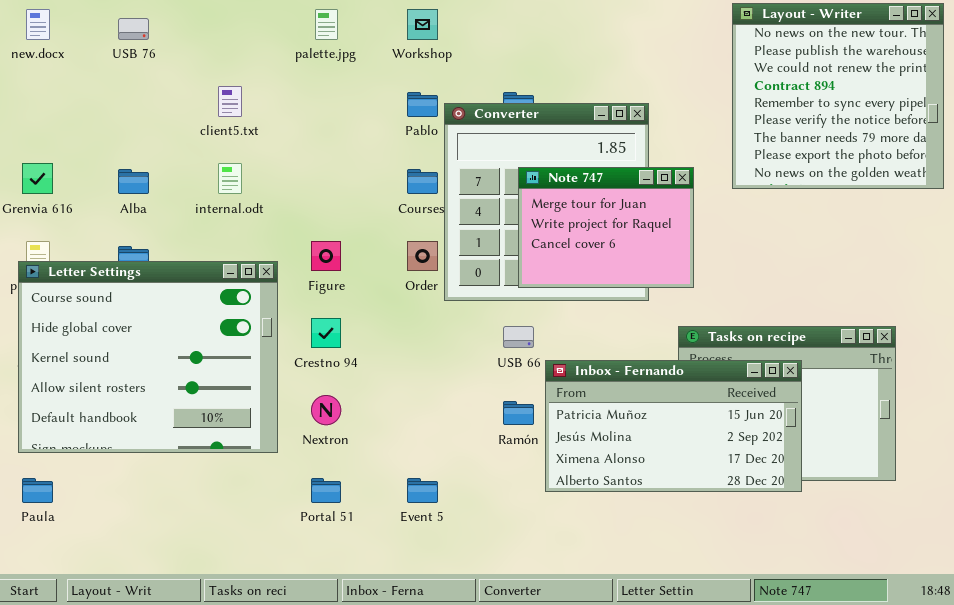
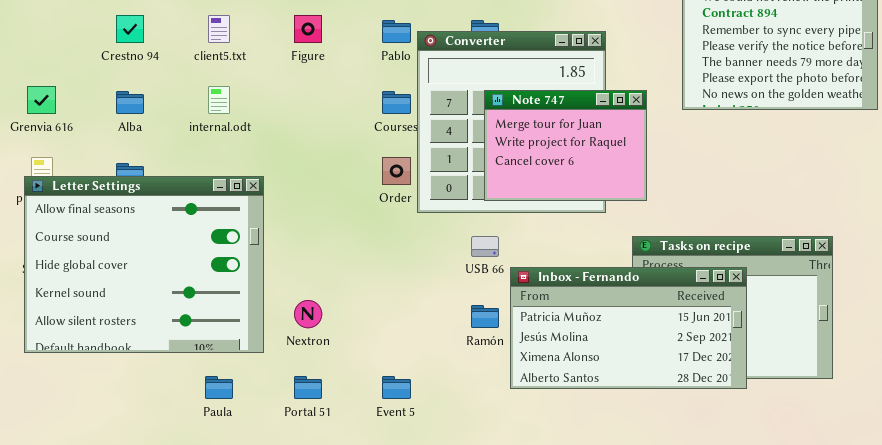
Figure: [311,241,341,271] -> [294,15,322,43], moved
Letter Settings: [18,261,278,453] -> [24,176,264,353], scrolled up 1 row
Crestno 94: [311,318,341,348] -> [116,15,144,43], moved
Paula: [22,478,53,503] -> [205,376,233,399], moved

